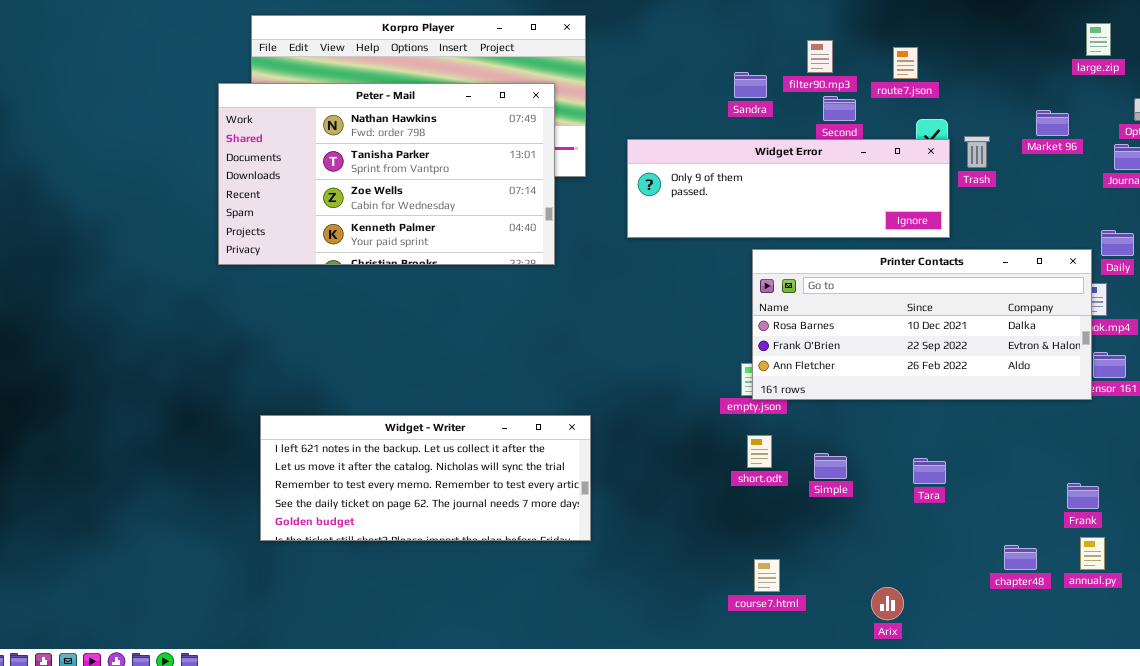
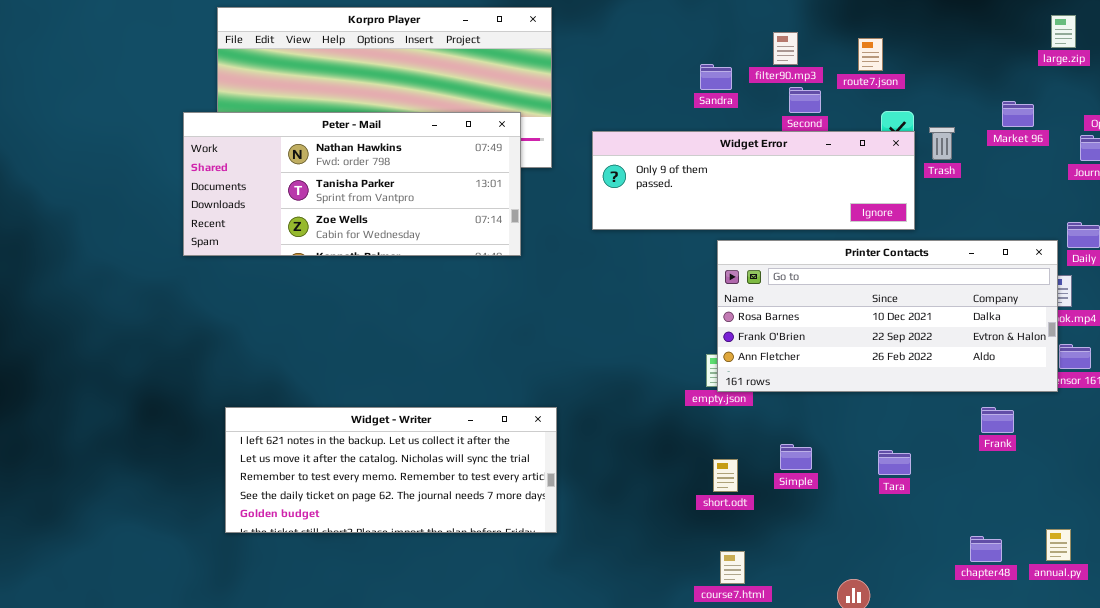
Peter - Mail: [218,83,555,265] -> [183,112,521,256], resized
short.odt: [747,435,772,468] -> [713,459,738,492], moved
Frank: [1067,483,1099,509] -> [981,407,1014,433], moved

